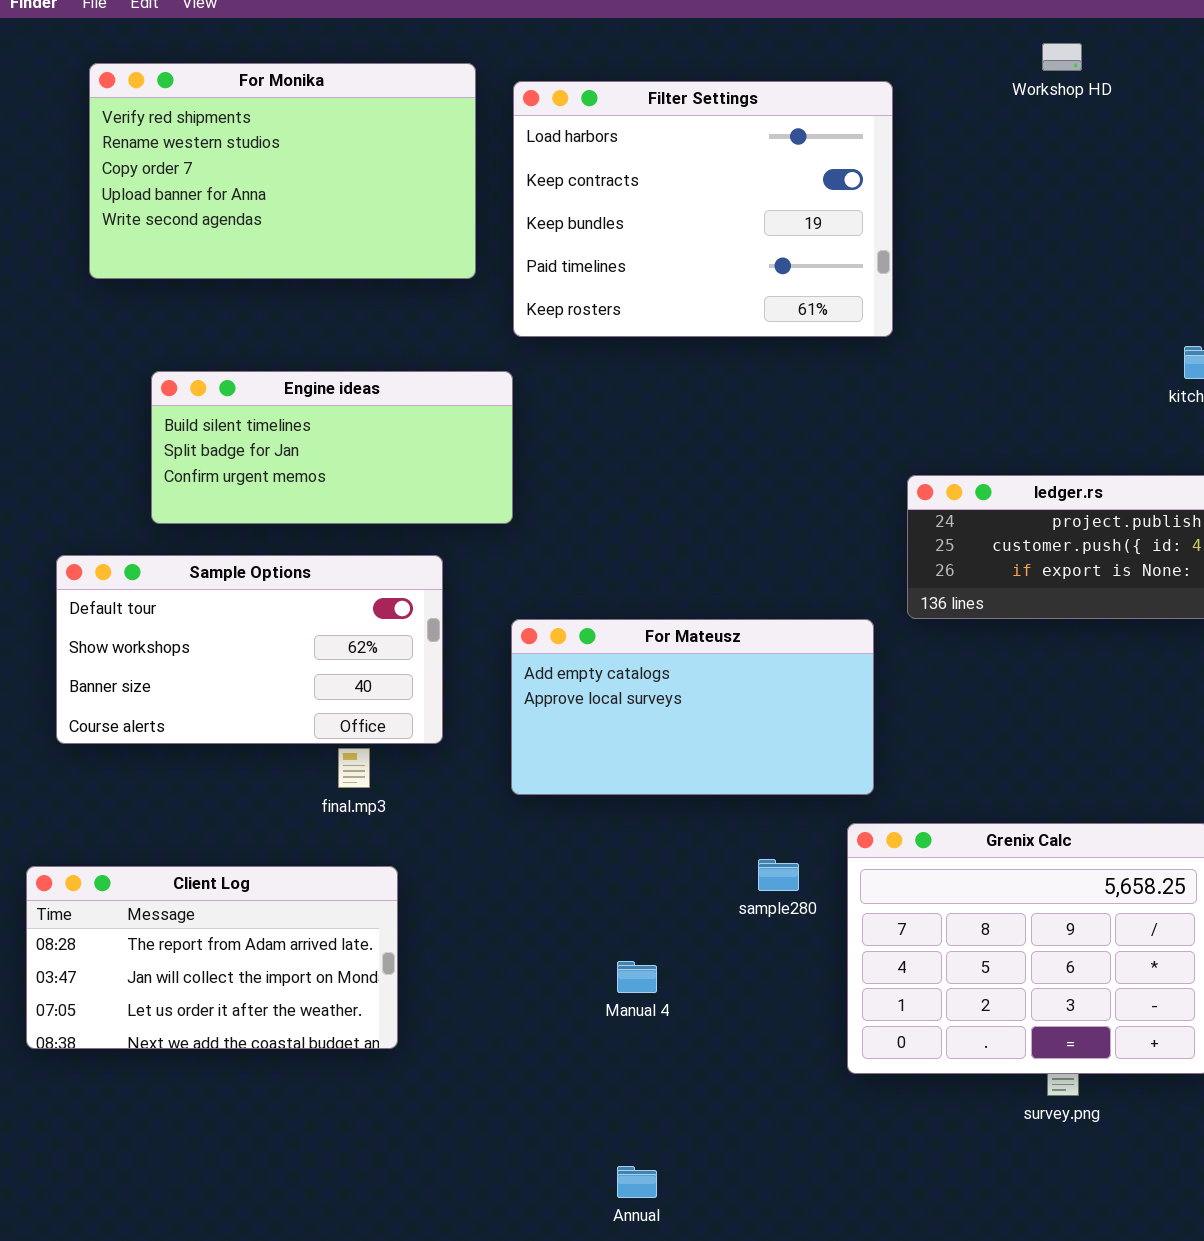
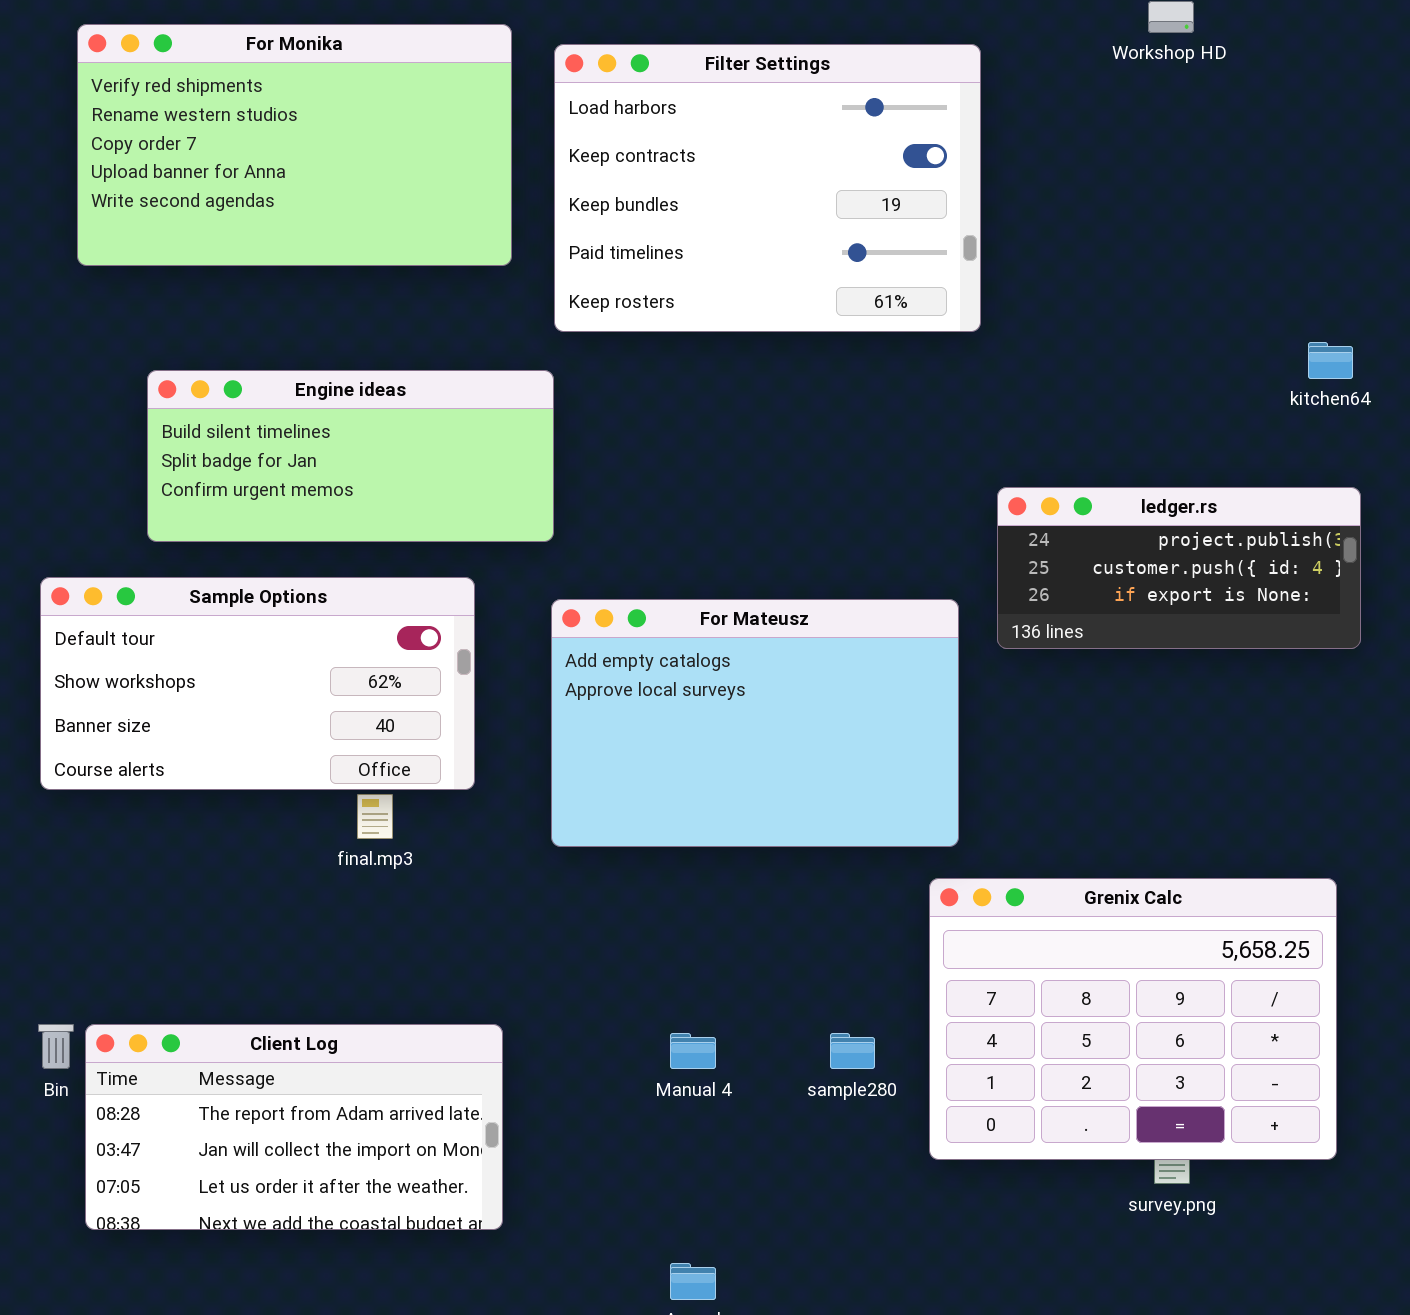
For Mateusz: [511,619,874,795] -> [551,599,959,847], resized
sample280: [758,859,799,891] -> [830,1033,875,1069], moved
Client Log: [26,866,398,1049] -> [85,1024,503,1230], moved

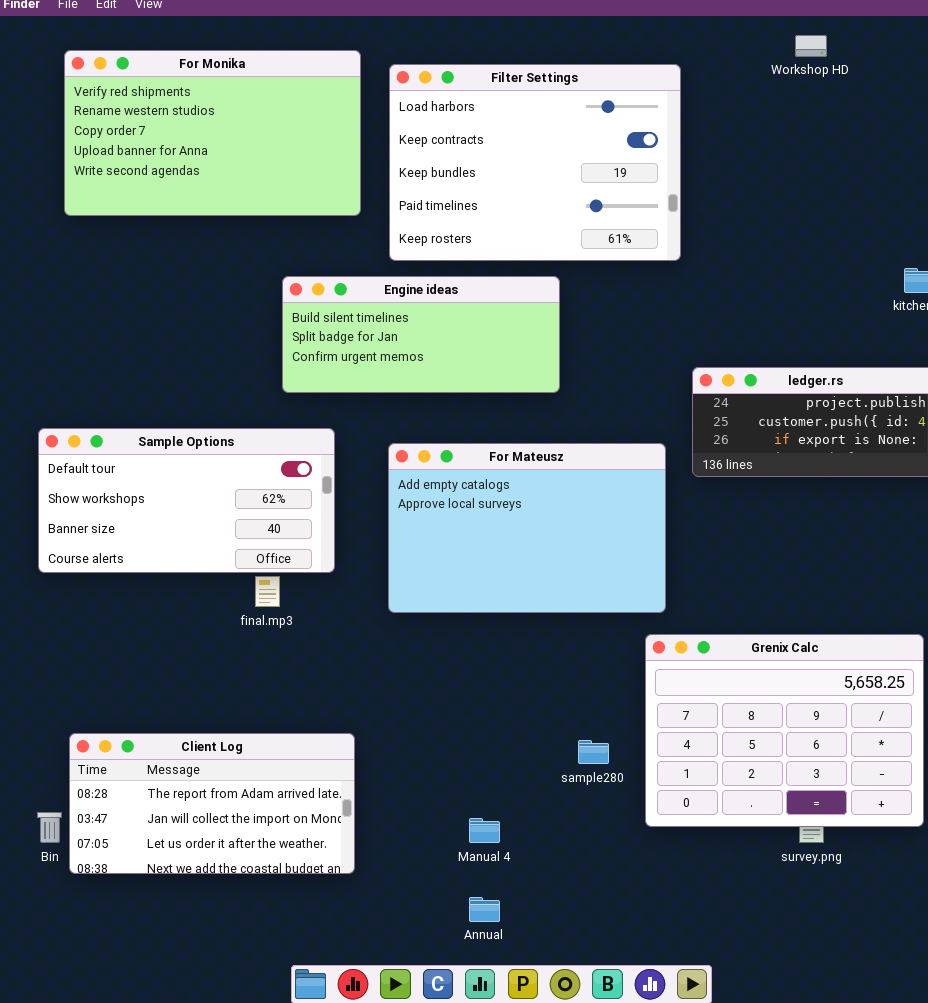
Engine ideas: [147,370,554,542] -> [282,276,560,393], moved
Bin: [38,1024,74,1069] -> [37,812,62,843], moved
Manual 4: [670,1033,716,1069] -> [469,818,500,843], moved

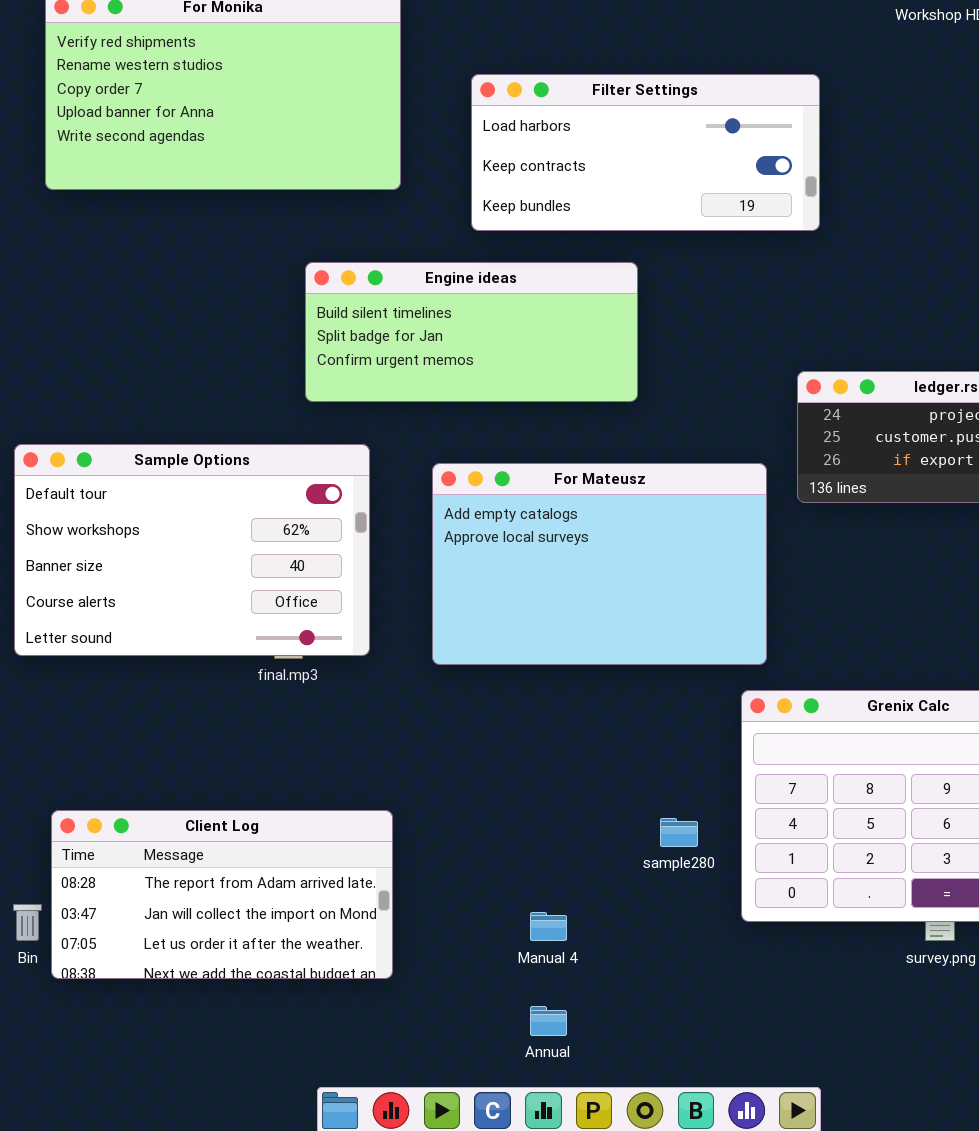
Filter Settings: [389,64,681,261] -> [471,74,820,231], moved, resized
Sample Options: [38,428,335,573] -> [14,444,370,656], resized

